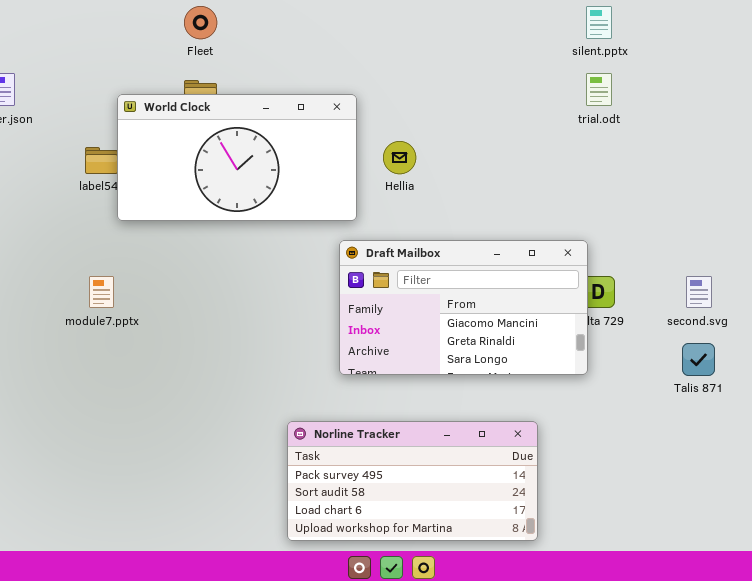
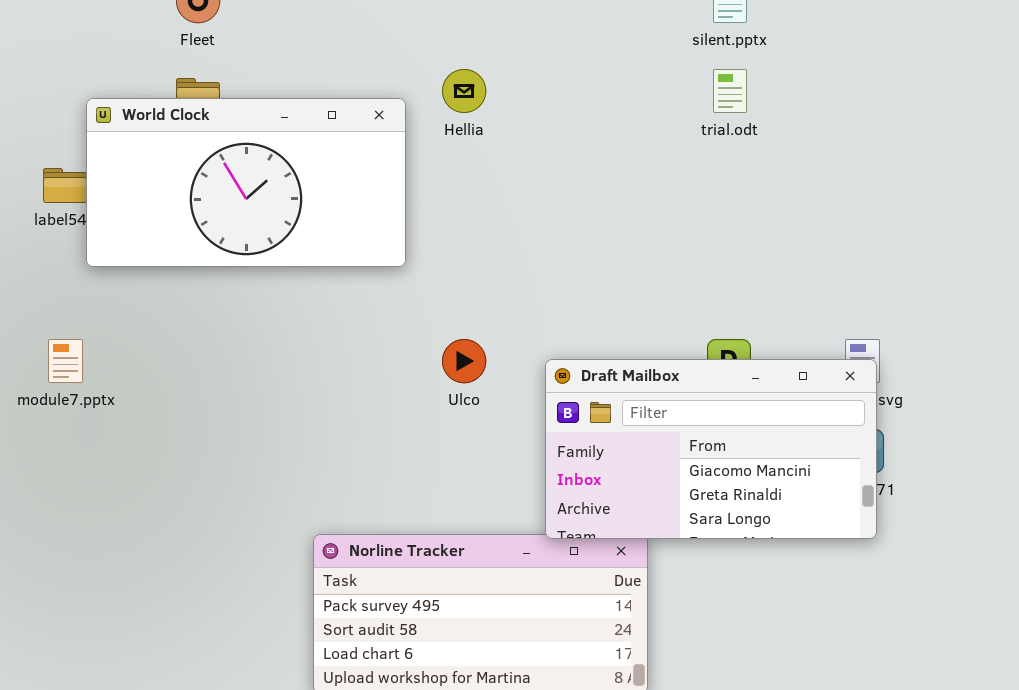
Hellia: [383,141,416,174] -> [442,69,486,113], moved
Draft Mailbox: [339,240,588,375] -> [545,359,877,539], moved

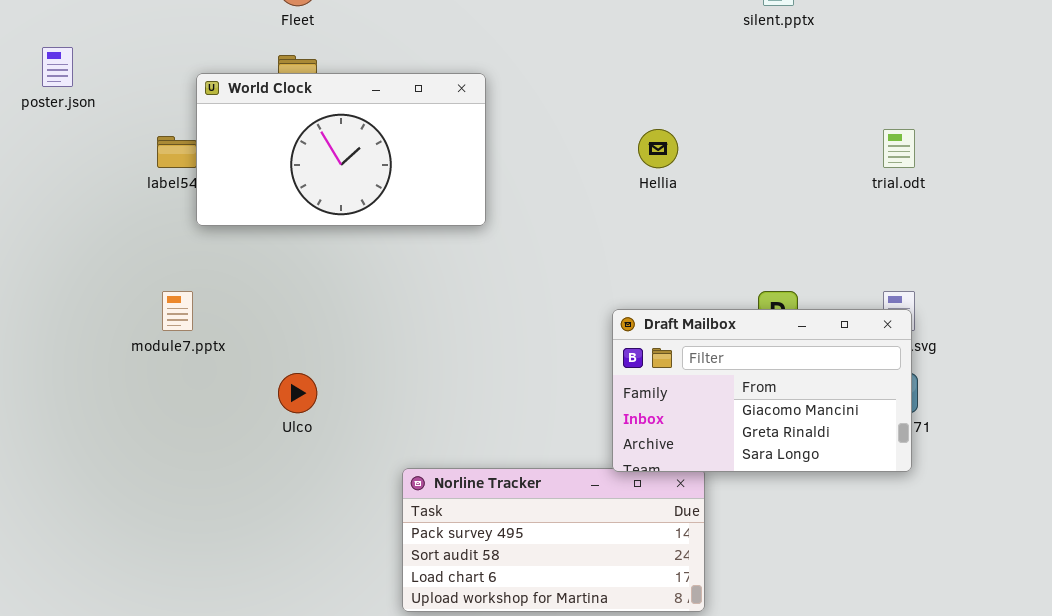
Hellia: [442,69,486,113] -> [638,129,678,168], moved
trial.odt: [713,69,747,113] -> [883,129,915,168], moved
Ulco: [442,339,486,383] -> [278,373,317,413], moved

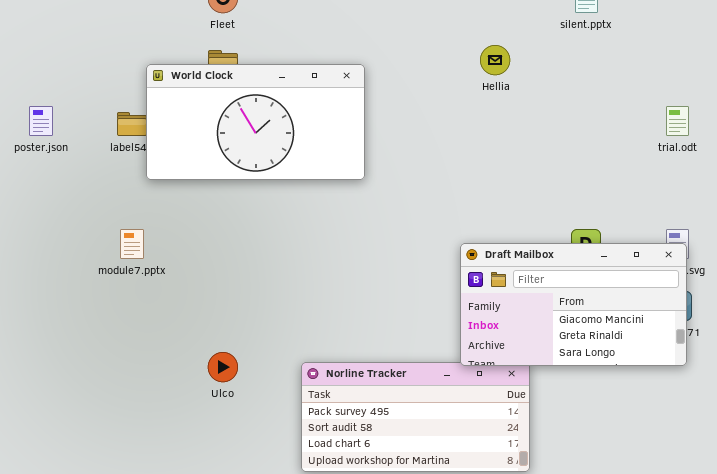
poster.json: [42,47,73,87] -> [29,106,53,136], moved
Hellia: [638,129,678,168] -> [480,45,510,75], moved
Ulco: [278,373,317,413] -> [208,352,238,382], moved

